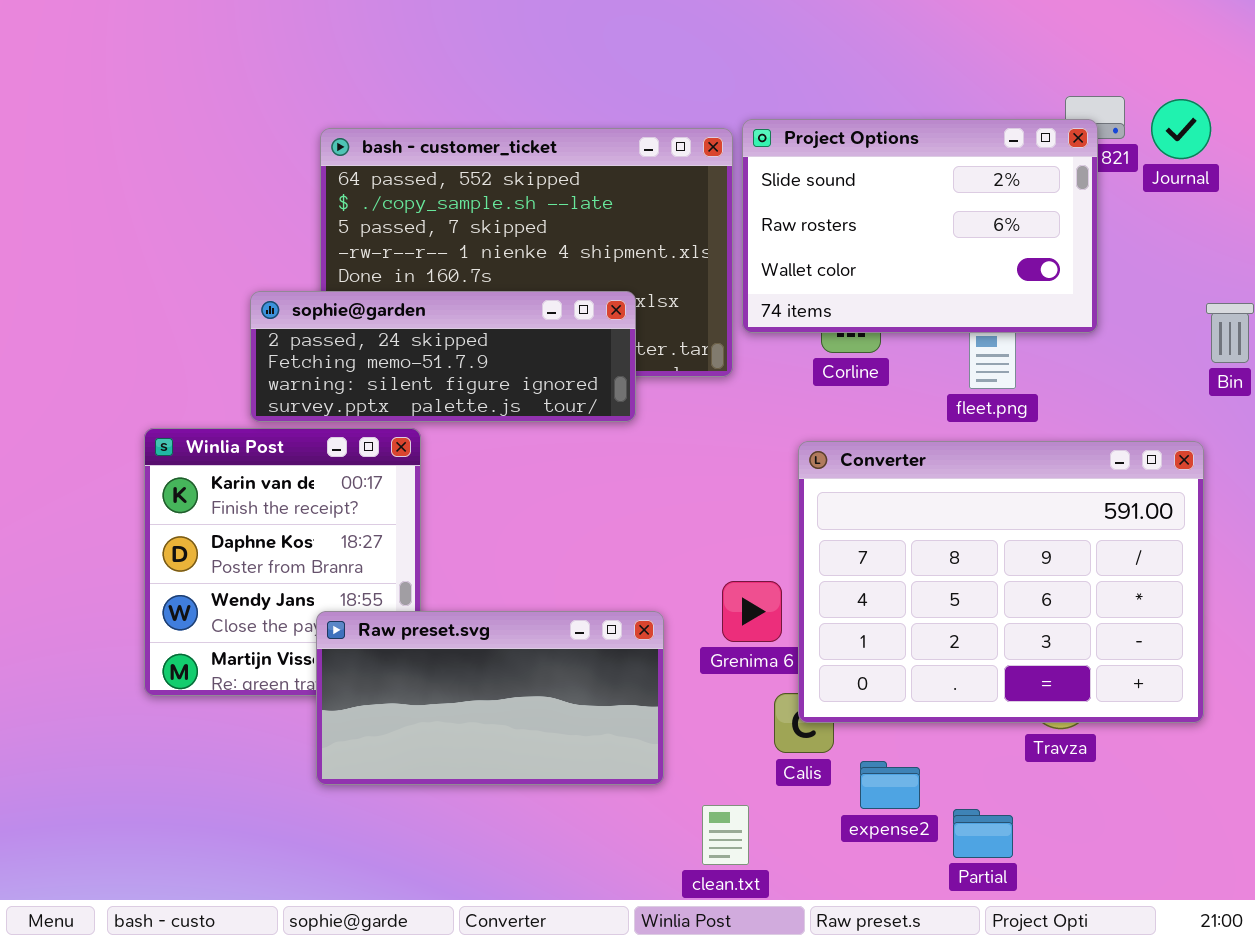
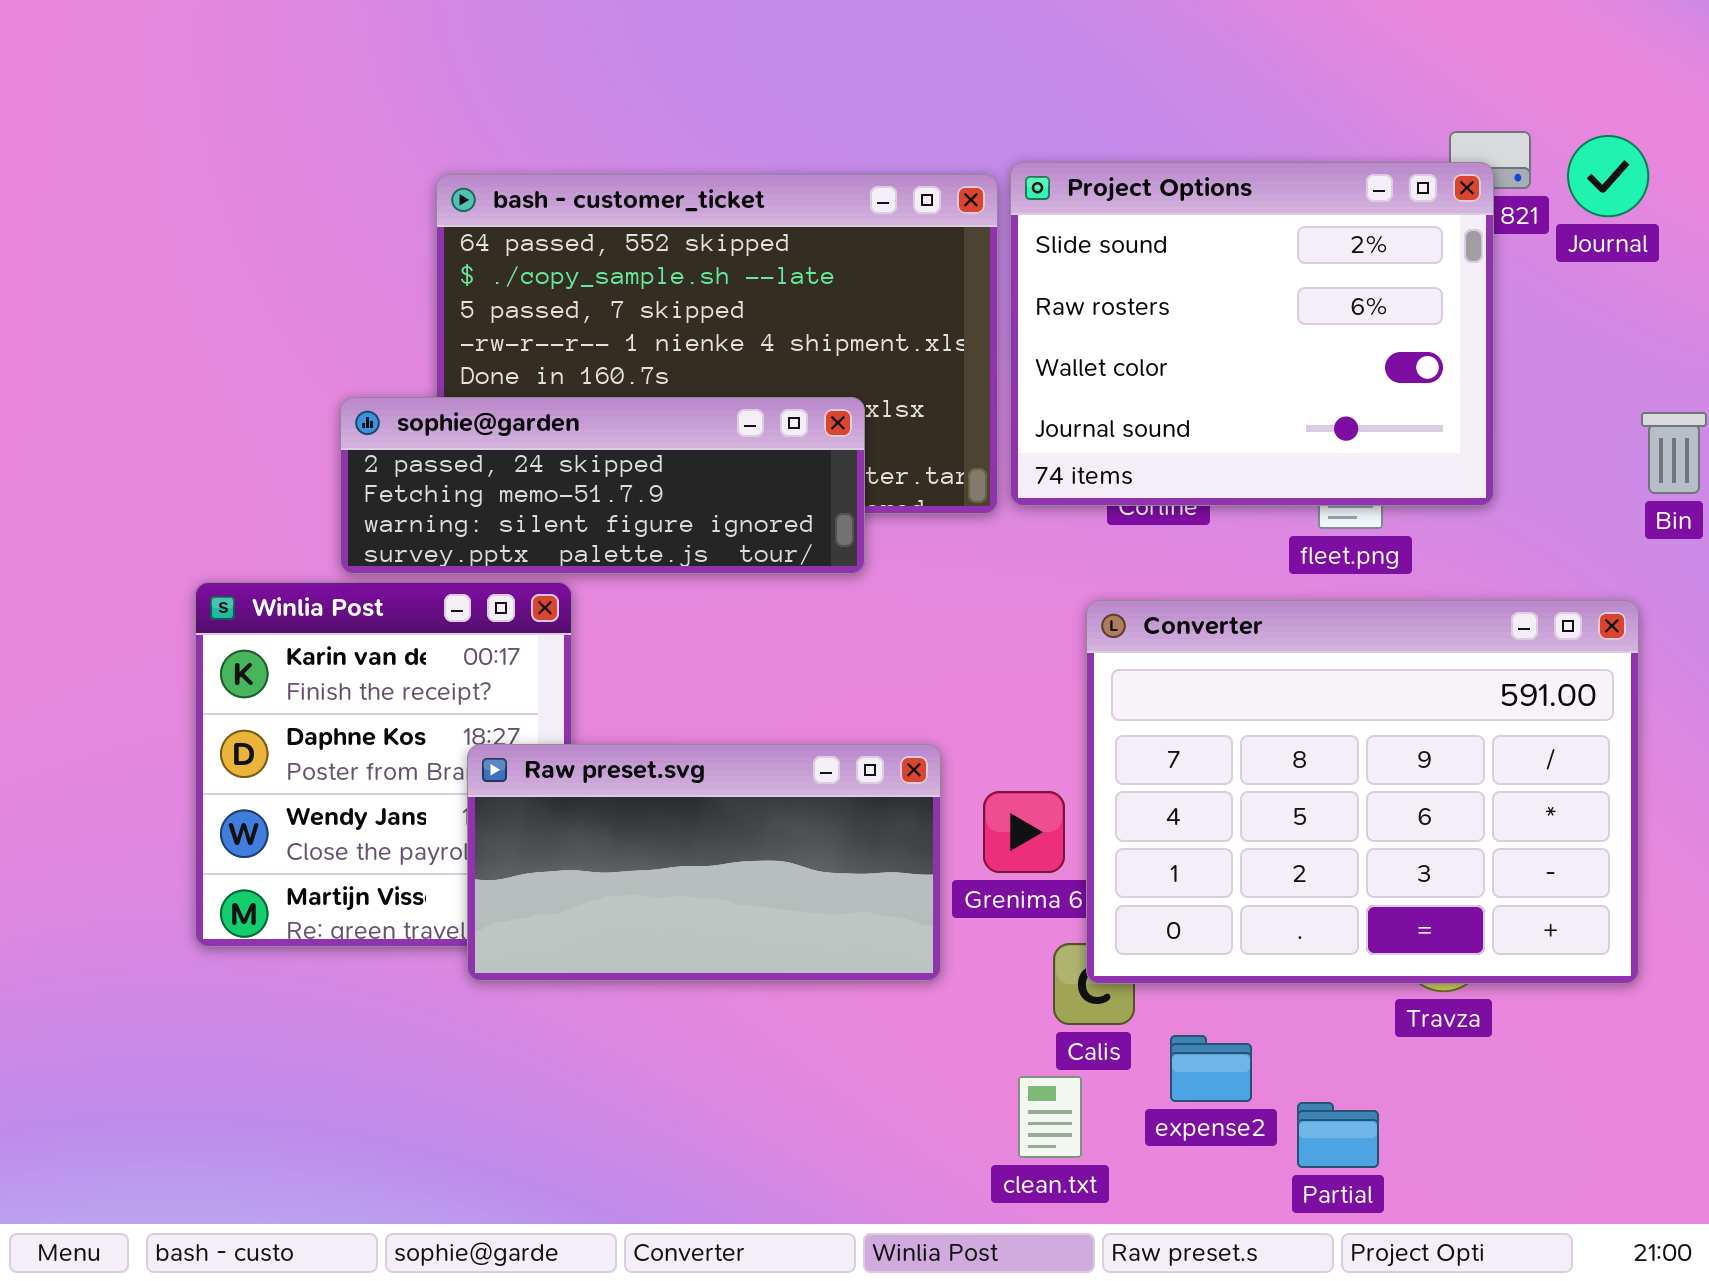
Project Options: [742,119,1098,333] -> [1010,162,1494,506], resized
Raw preset.svg: [316,611,664,785] -> [467,744,941,981], moved
clean.txt: [702,805,749,865] -> [1018,1076,1082,1158], moved

